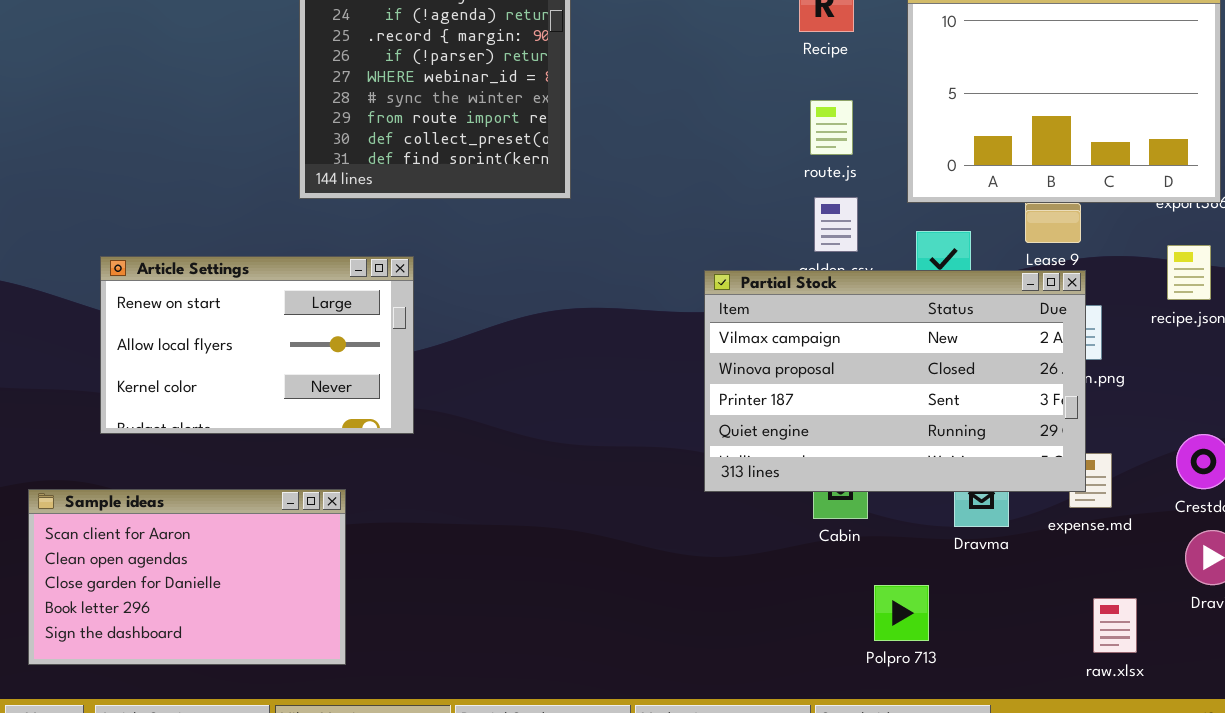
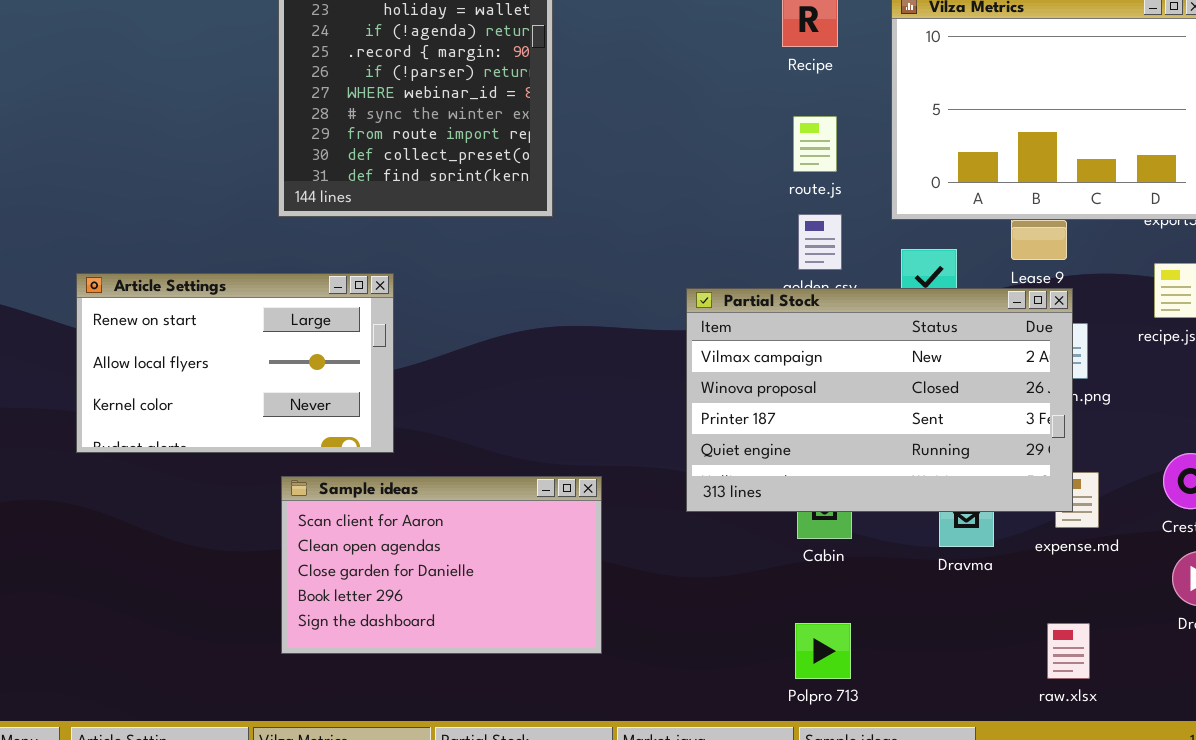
Sample ideas: [28,489,346,665] -> [281,476,602,654], moved
Polpro 713: [874,585,929,641] -> [795,623,851,679], moved
raw.xlsx: [1093,598,1137,653] -> [1047,623,1090,679], moved

